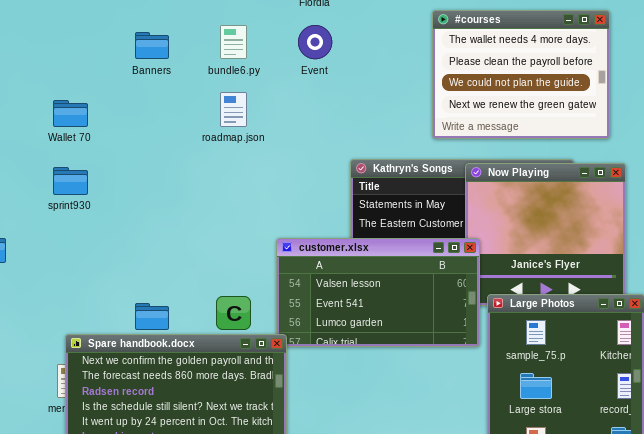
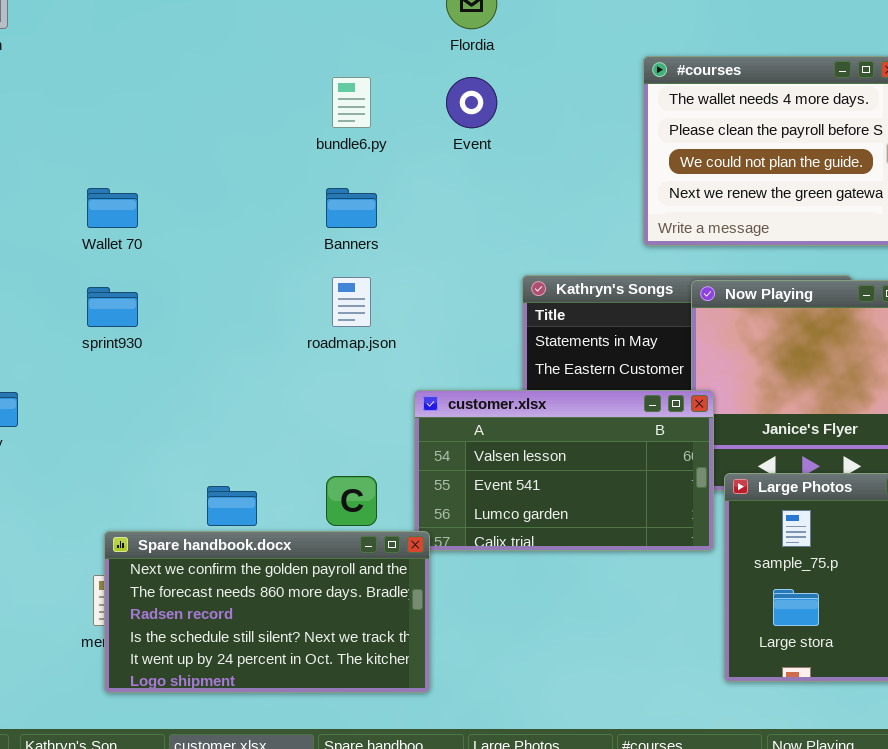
Banners: [135,32,169,59] -> [326,188,377,228], moved
roadmap.json: [220,92,247,127] -> [332,277,371,327], moved

